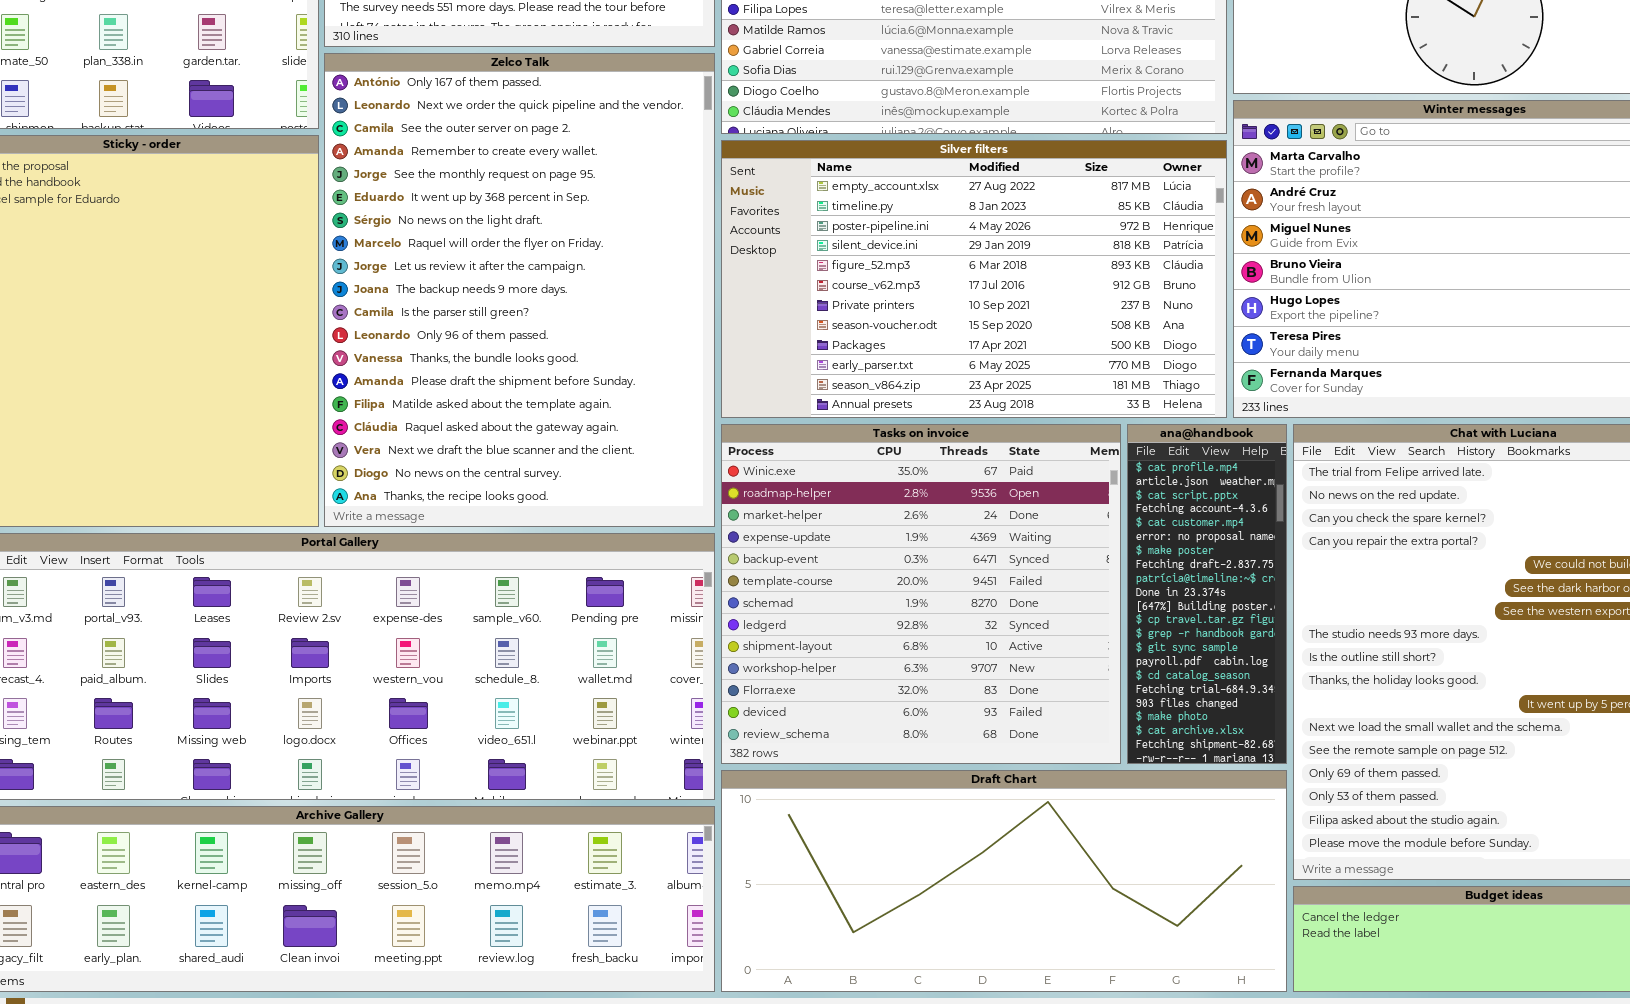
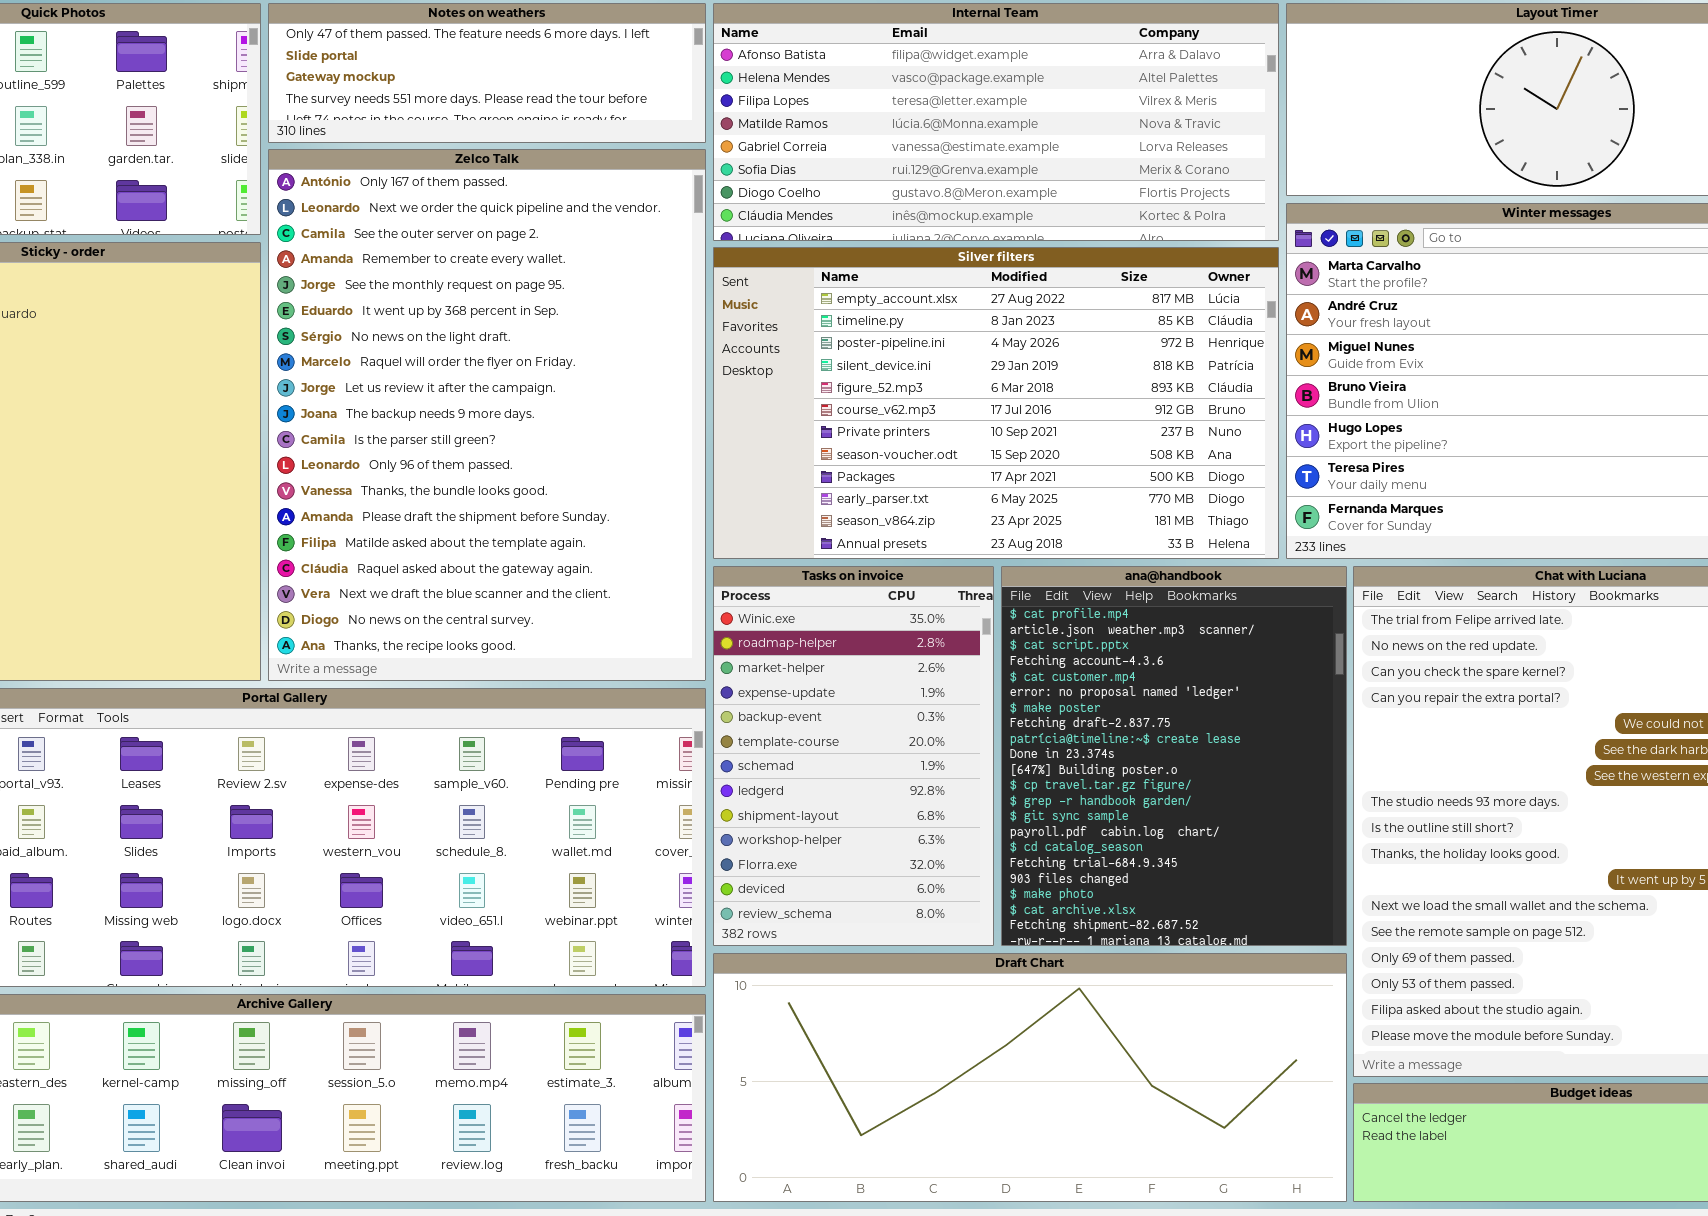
Tasks on invoice: [721,424,1121,764] -> [713,566,994,946], resized
ana@handbook: [1127,424,1287,764] -> [1001,566,1347,946], resized

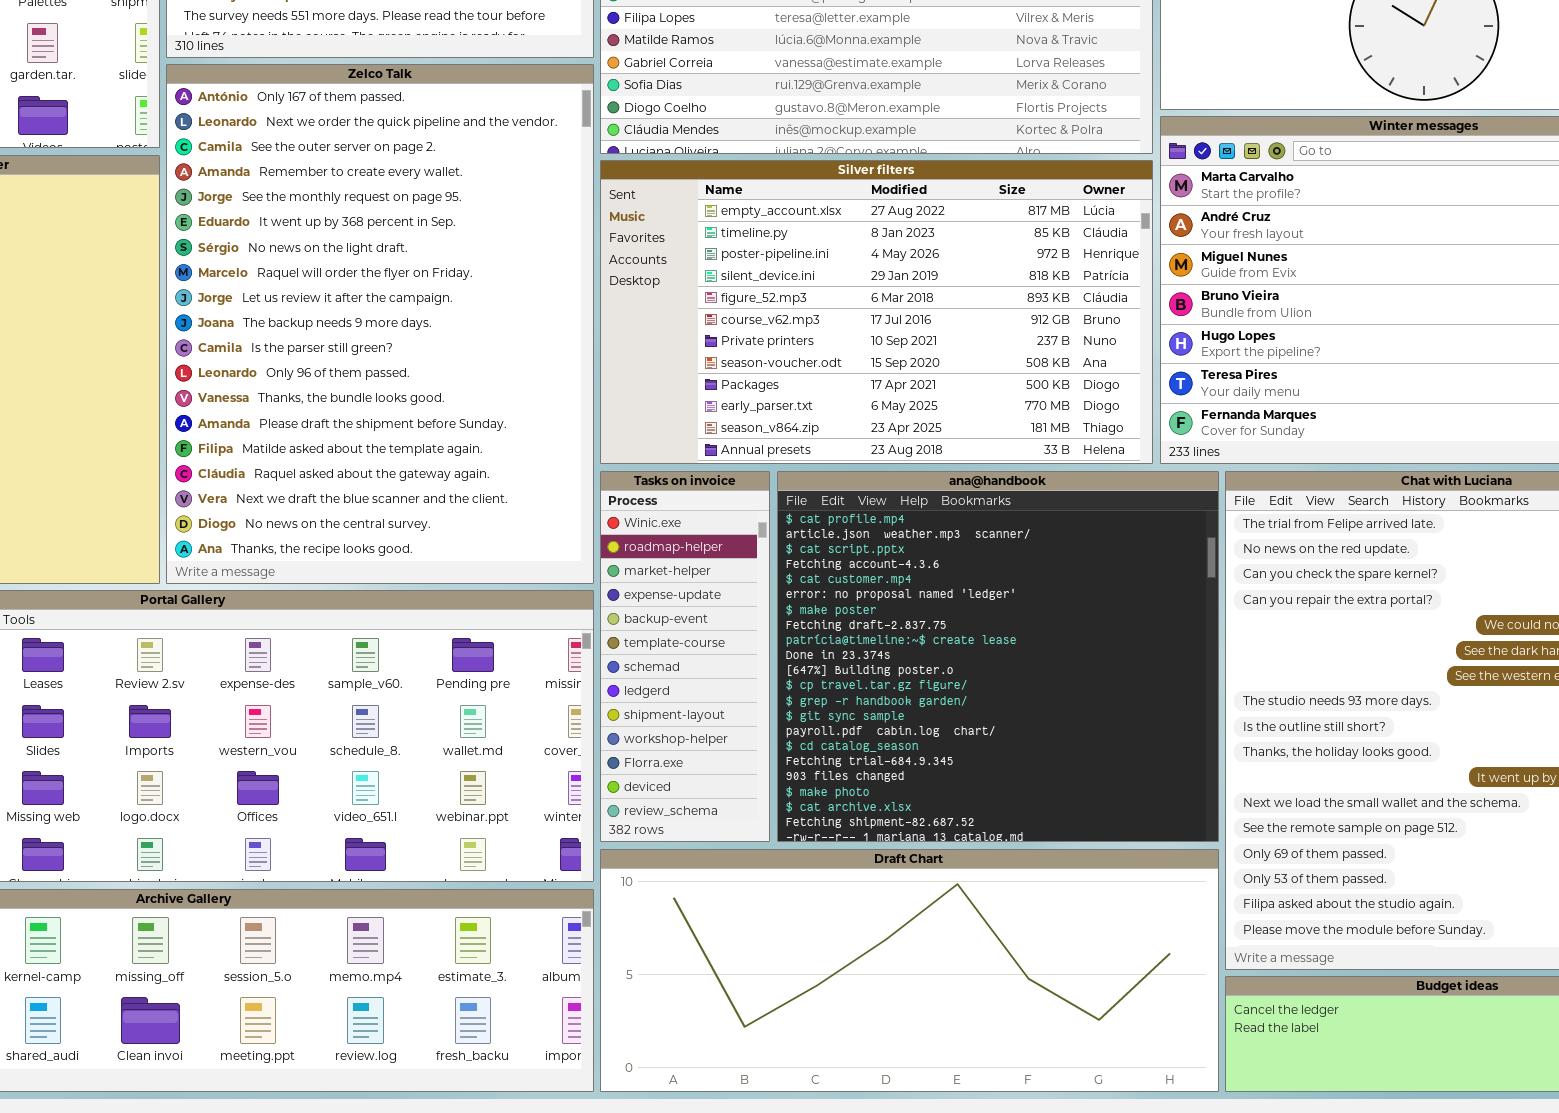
Tasks on invoice: [713,566,994,946] -> [600,471,770,842], resized
ana@handbook: [1001,566,1347,946] -> [777,471,1219,842], resized

